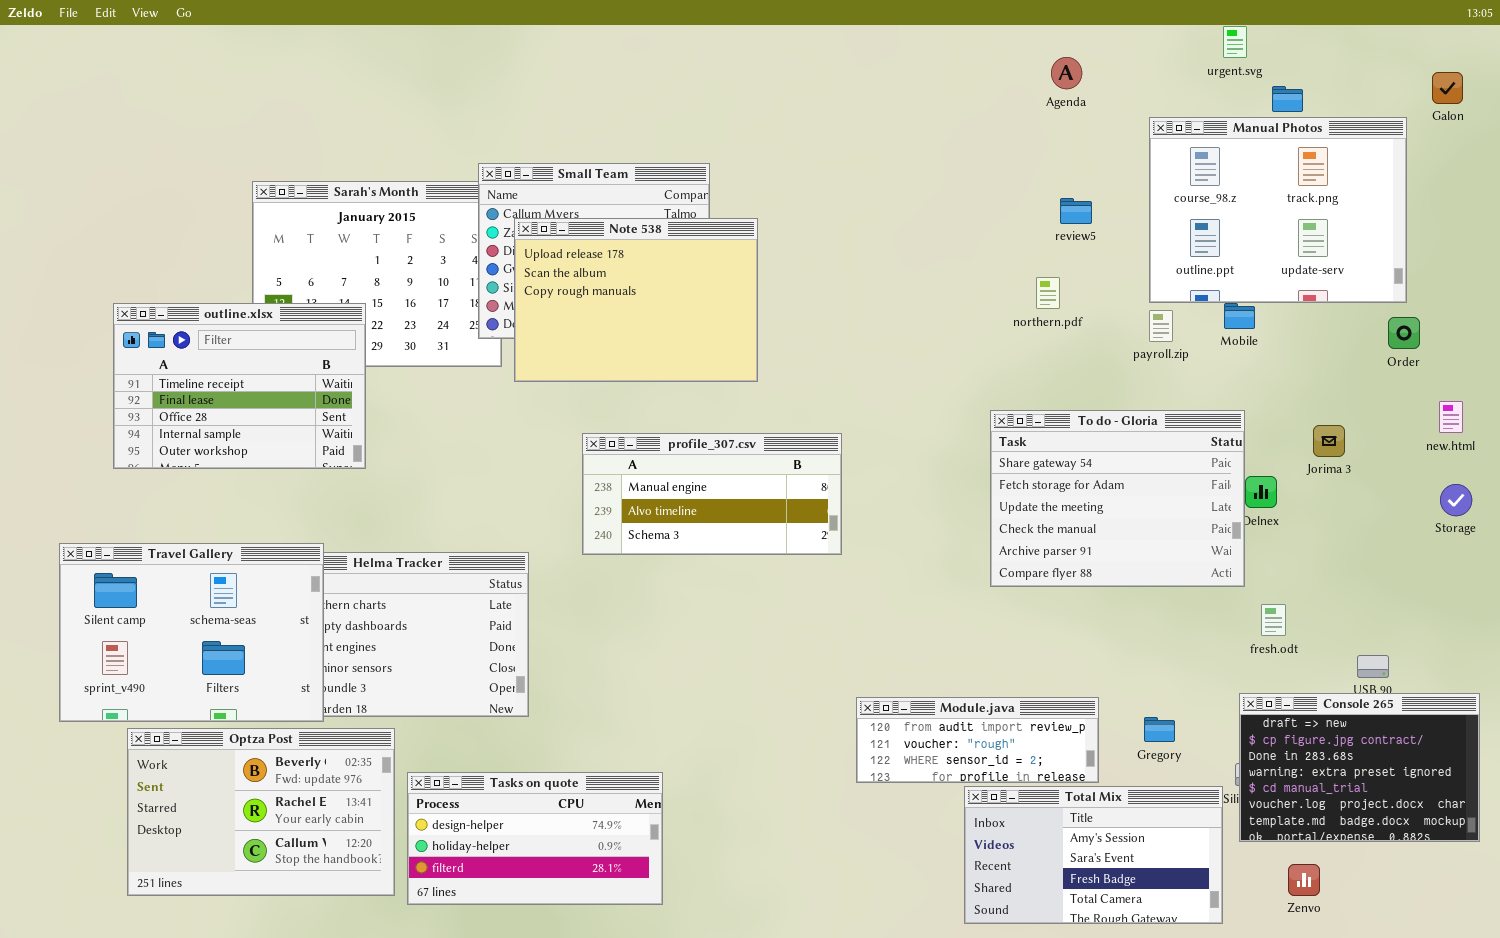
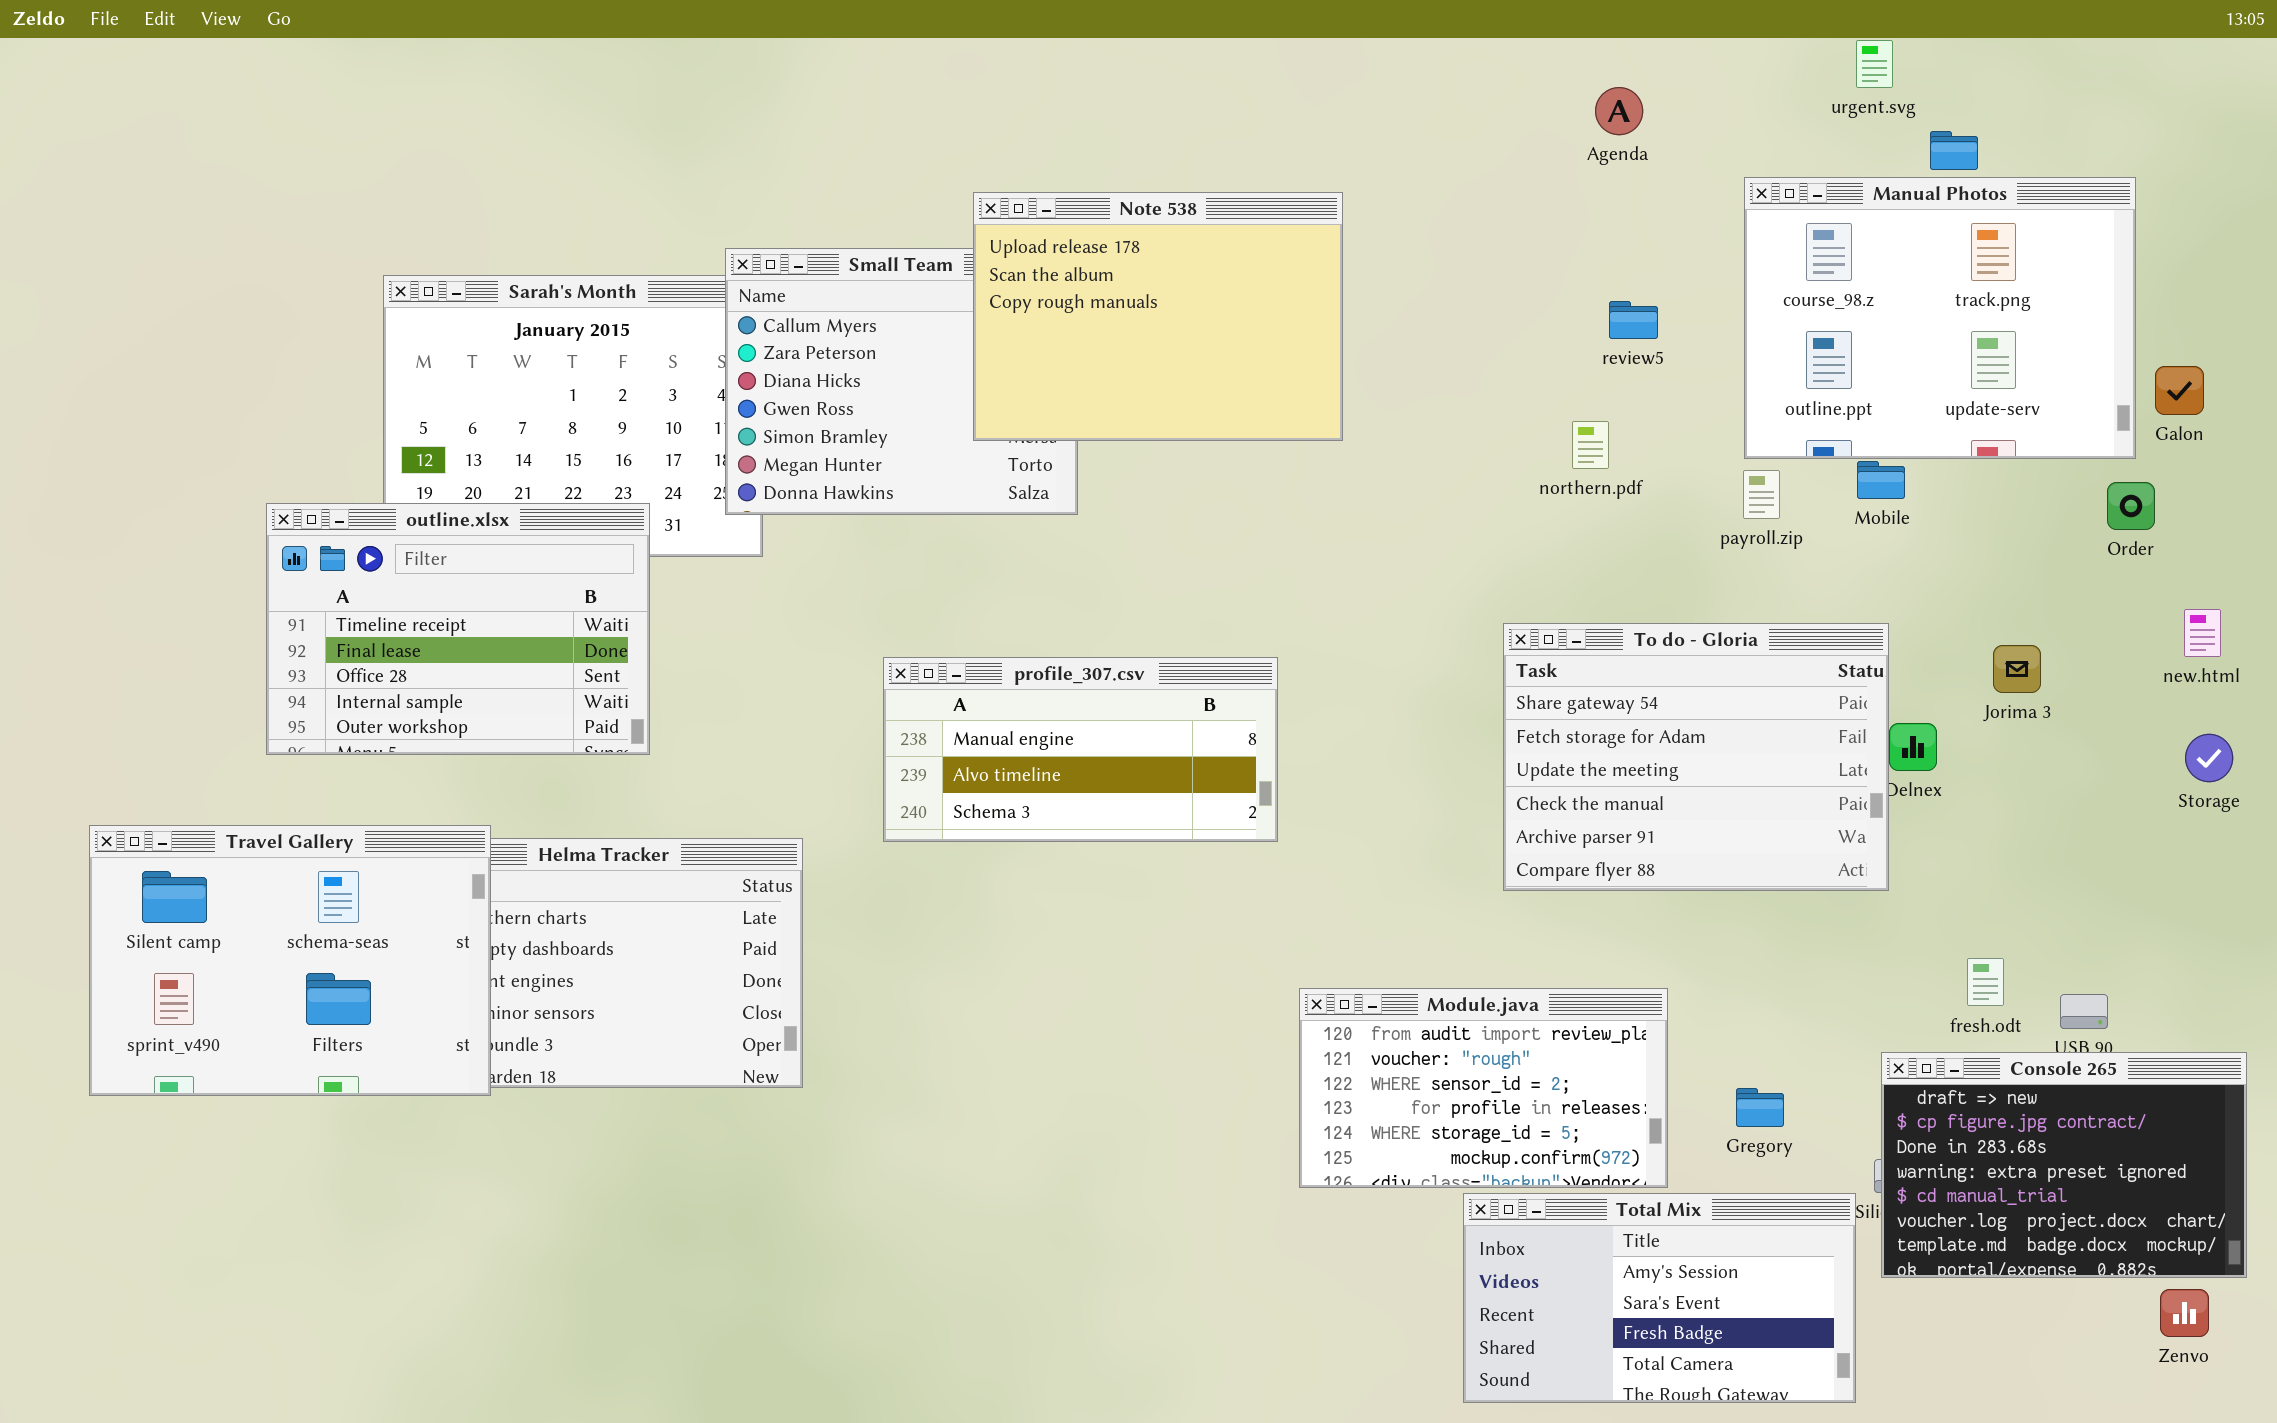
Galon: [1432,72,1463,104] -> [2155,366,2204,415], moved
Note 538: [514,218,758,382] -> [973,192,1343,441], moved
outline.xlsx: [113,303,366,469] -> [266,503,650,755], moved
fresh.odt: [1261,604,1286,636] -> [1967,958,2004,1006], moved
Module.java: [856,697,1099,783] -> [1299,988,1668,1188], resized
Optza Post: [127,728,395,896] -> none, closed
Tasks on quote: [407,772,663,905] -> none, closed
Zenvo: [1288,864,1320,896] -> [2160,1289,2209,1337], moved

